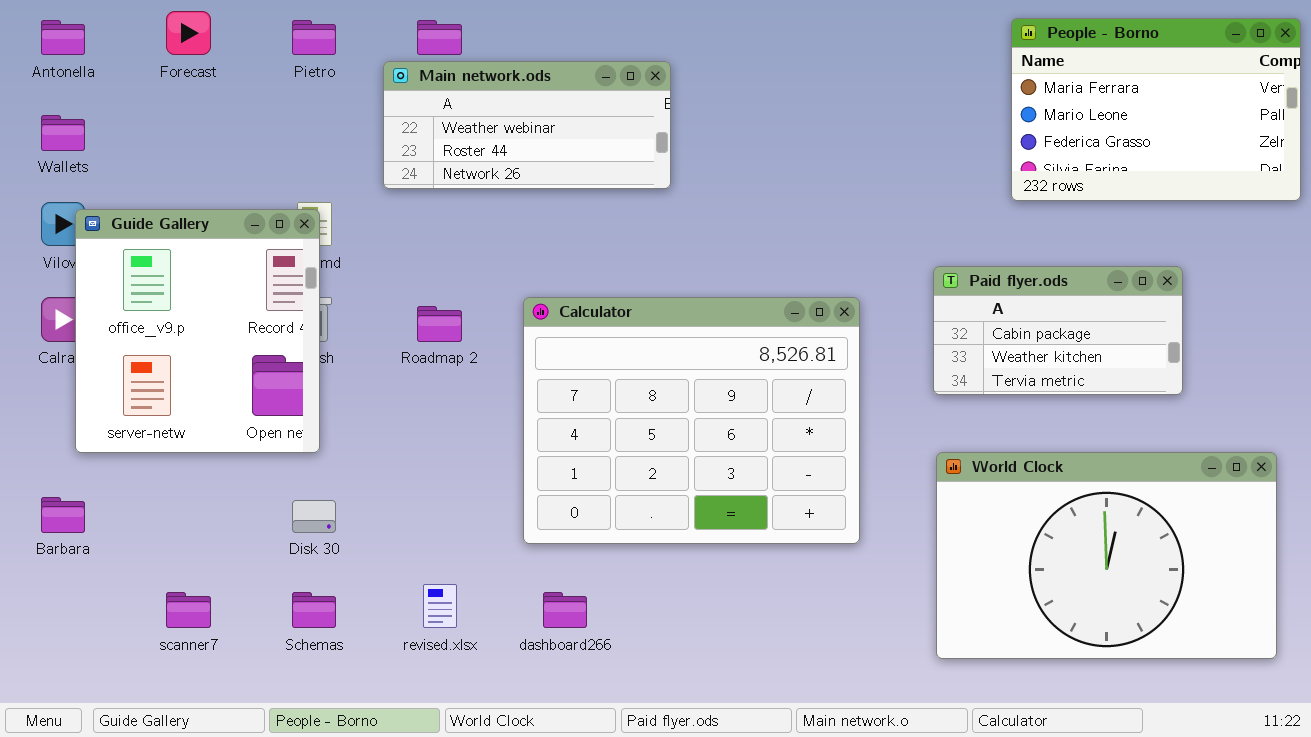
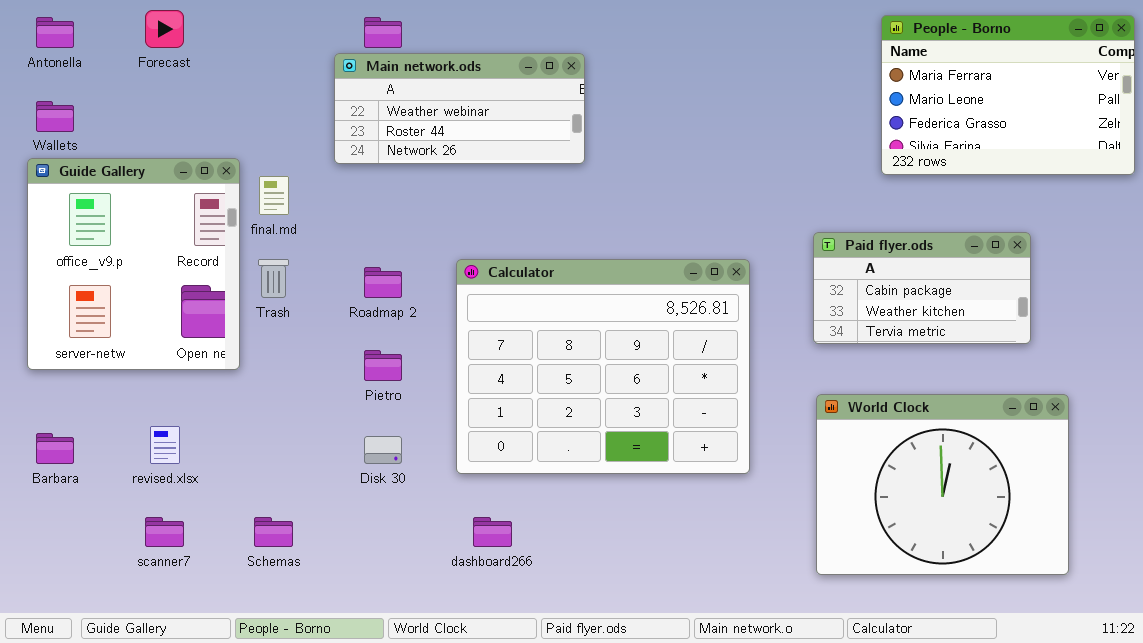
Pietro: [292,20,336,55] -> [364,350,402,381], moved
Guide Gallery: [75,209,320,453] -> [27,158,240,370], moved
World Clock: [936,452,1277,659] -> [816,394,1069,575], resized
Disk 30: [292,500,336,533] -> [364,436,402,464], moved
revised.xlsx: [423,584,457,628] -> [150,426,180,464], moved

